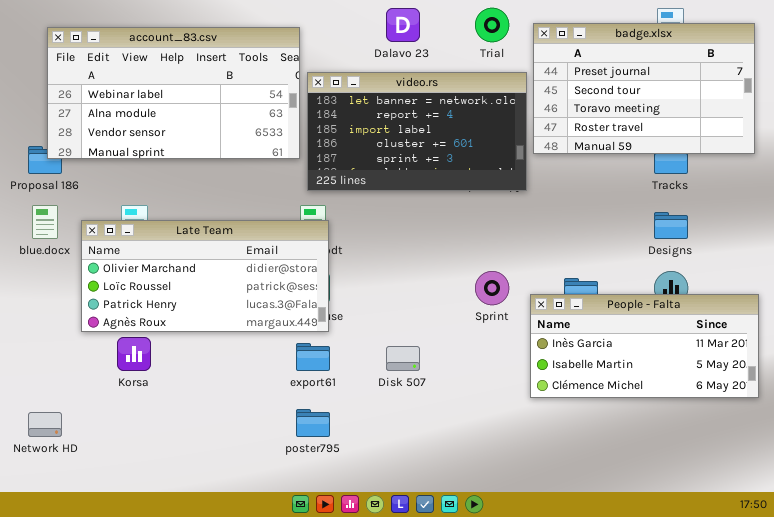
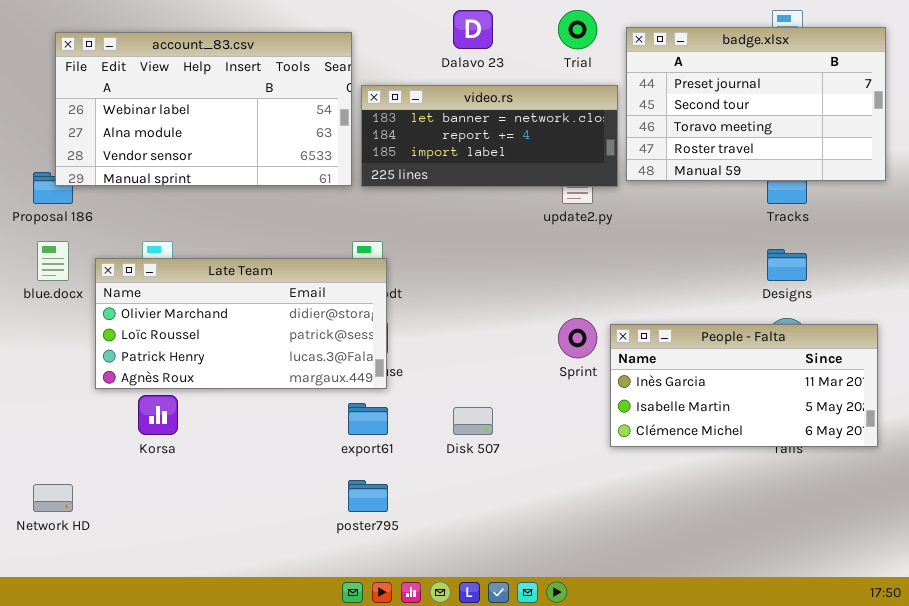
video.rs: [307,72,527,191] -> [361,85,618,187], resized
People - Falta: [530,294,759,398] -> [610,324,878,447], moved

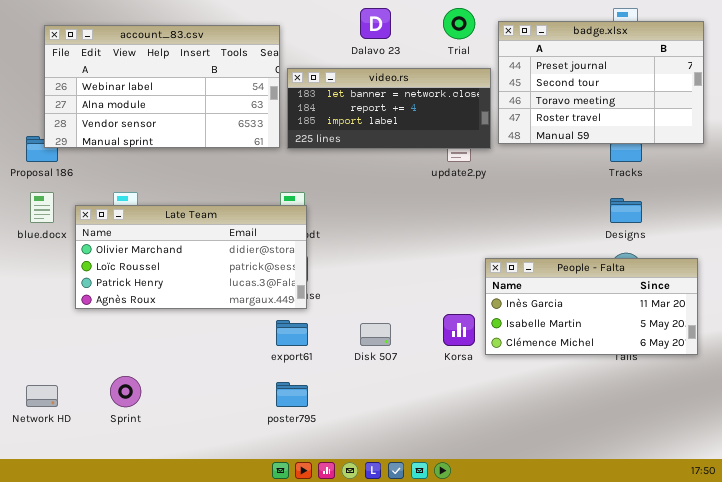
Sprint: [558,318,597,358] -> [110,376,141,407], moved
Korsa: [138,395,178,435] -> [443,314,475,346], moved

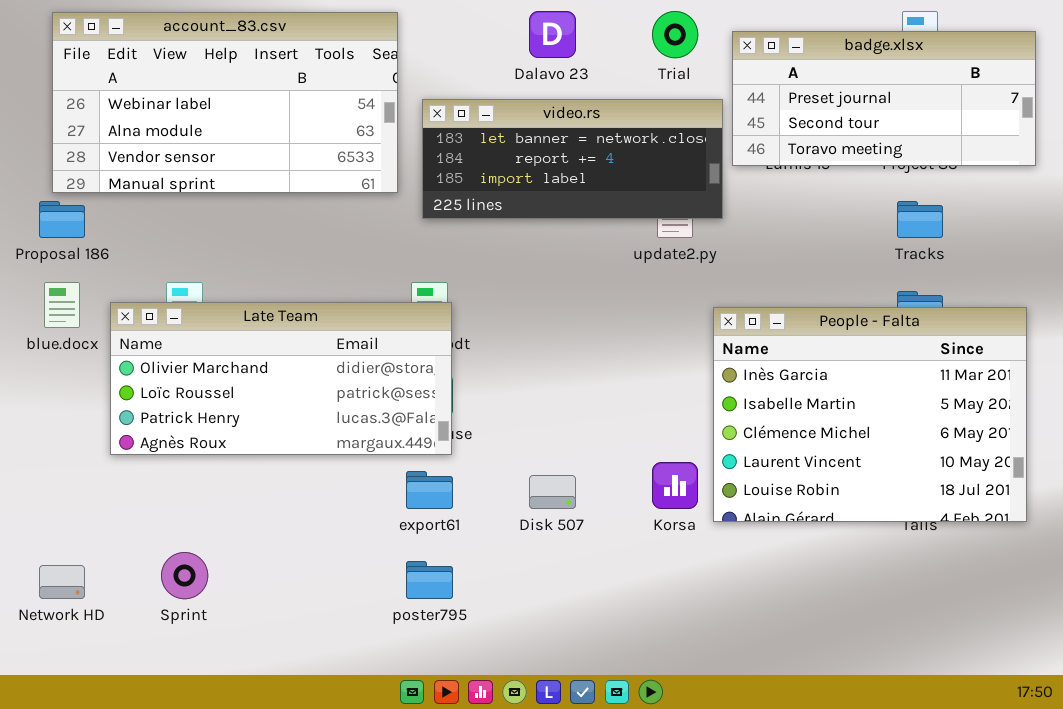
badge.xlsx: [498,21,704,144] -> [732,31,1036,166], resized
account_83.csv: [44,25,280,148] -> [52,12,398,193], moved
People - Falta: [485,258,698,355] -> [713,307,1027,522], resized

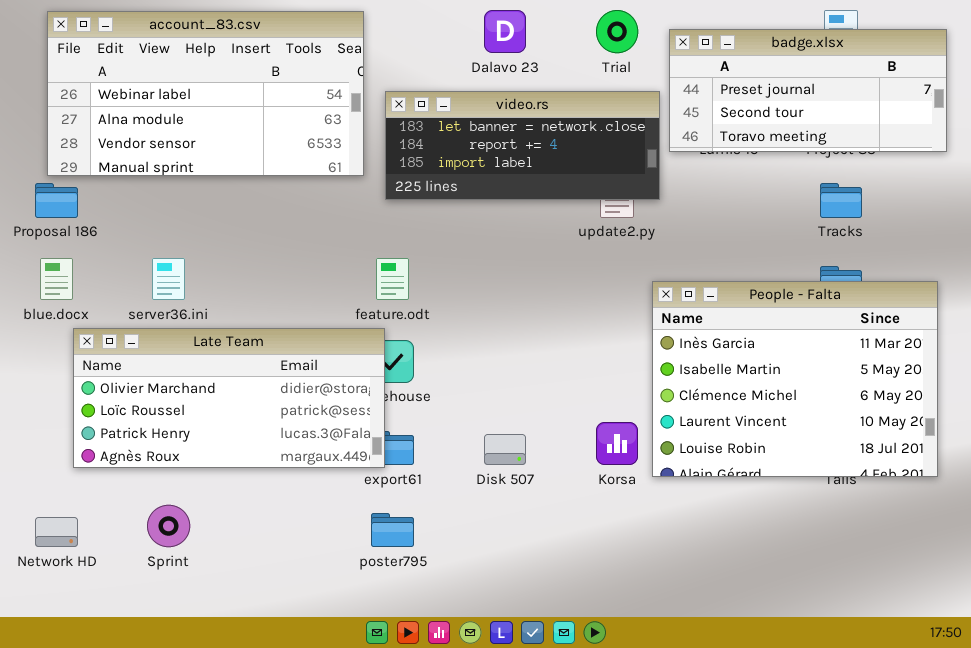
Late Team: [110,302,452,455] -> [73,328,385,468], moved

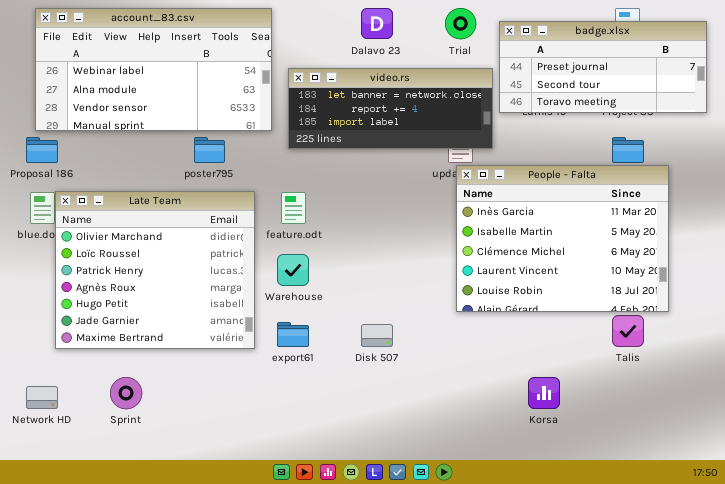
People - Falta: [652,281,938,477] -> [456,165,669,312], moved
Late Team: [73,328,385,468] -> [55,191,255,349], resized
Korsa: [596,422,638,465] -> [528,377,560,409], moved
poster795: [371,513,414,547] -> [194,137,225,163], moved

